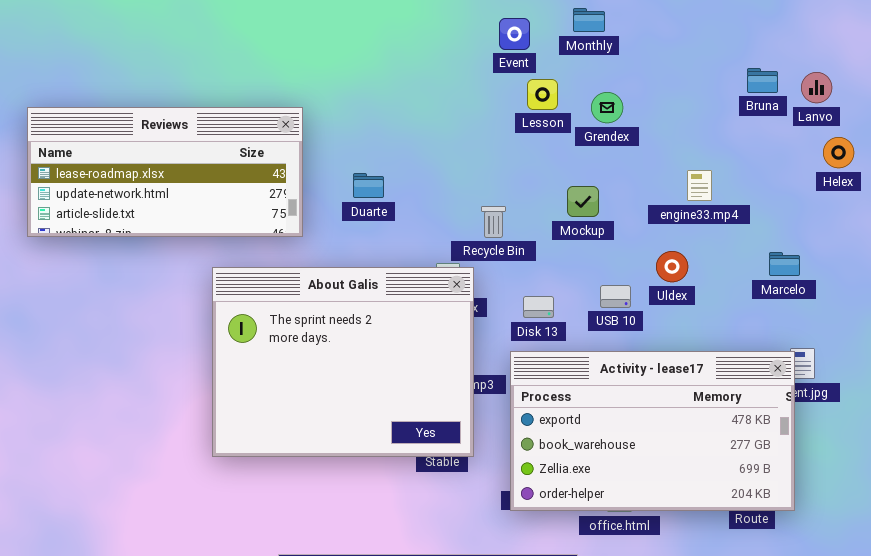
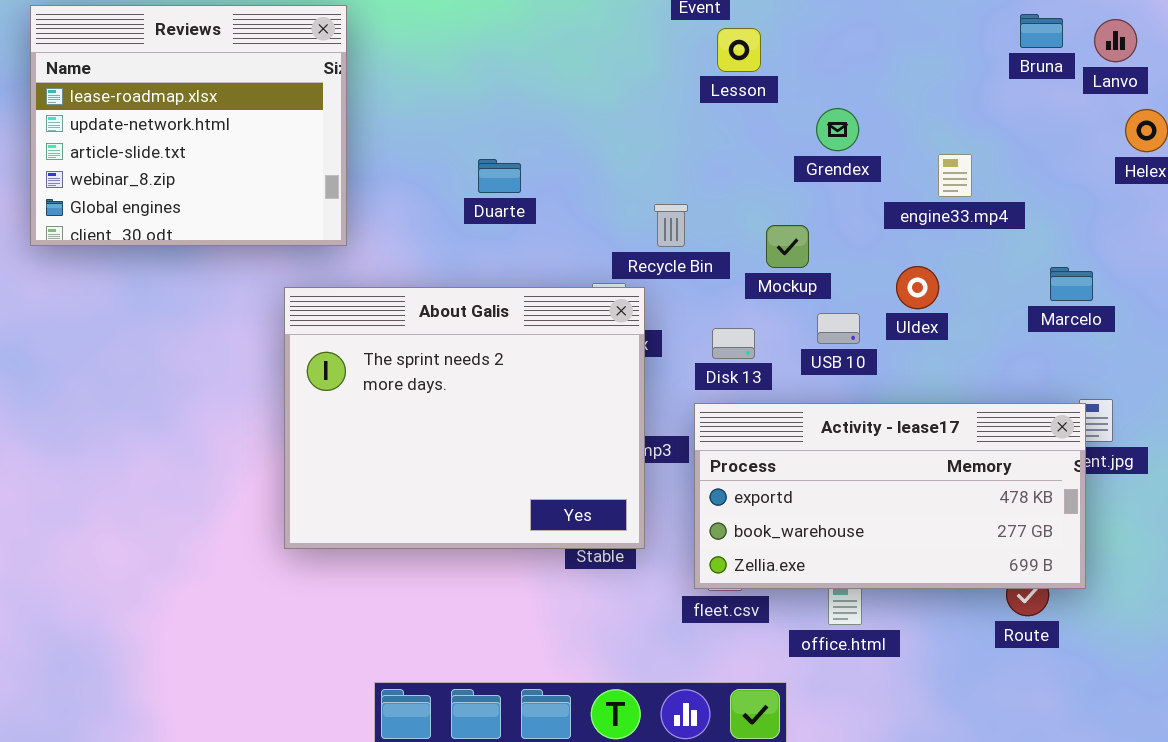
Grendex: [591,92,623,123] -> [816,108,859,151], moved
Reviews: [27,107,303,237] -> [30,5,347,246], resized
Mockup: [567,186,599,217] -> [766,225,809,268], moved
Activity - lease17: [510,351,795,511] -> [694,403,1086,589], resized

